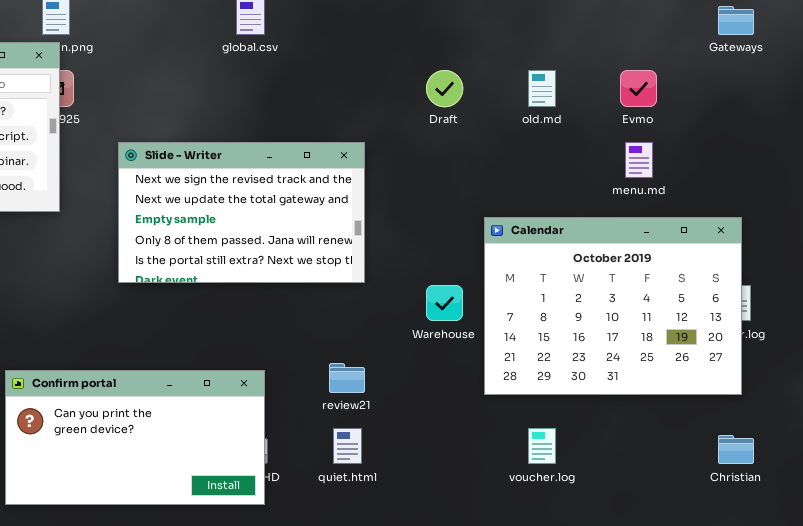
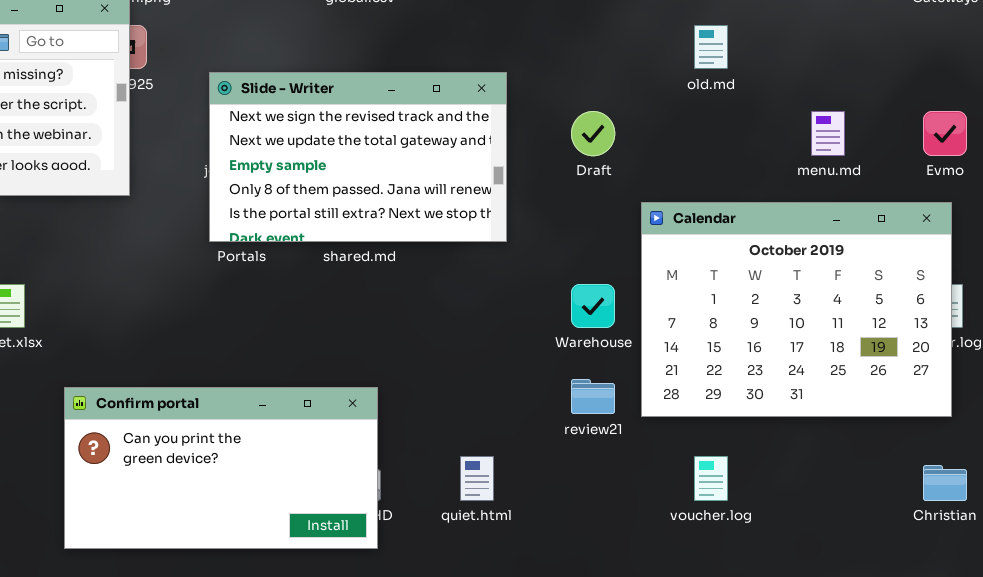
Draft: [426,70,463,107] -> [571,111,615,156], moved
Evmo: [620,70,657,107] -> [923,111,967,156], moved
Slide - Writer: [118,142,365,283] -> [209,72,507,242], moved
review21: [329,363,365,393] -> [571,379,615,414], moved

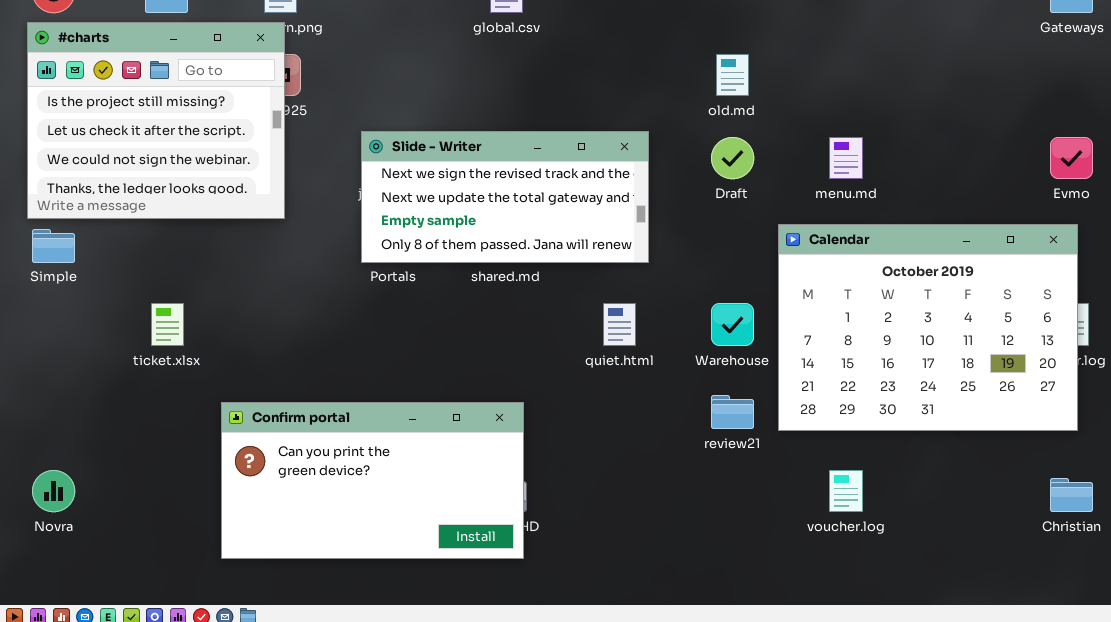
old.md: [694,25,728,69] -> [716,54,749,96], moved
Slide - Writer: [209,72,507,242] -> [361,131,649,263], resized
menu.md: [811,111,845,156] -> [829,137,863,179], moved
quiet.html: [460,456,494,501] -> [603,303,636,346], moved

